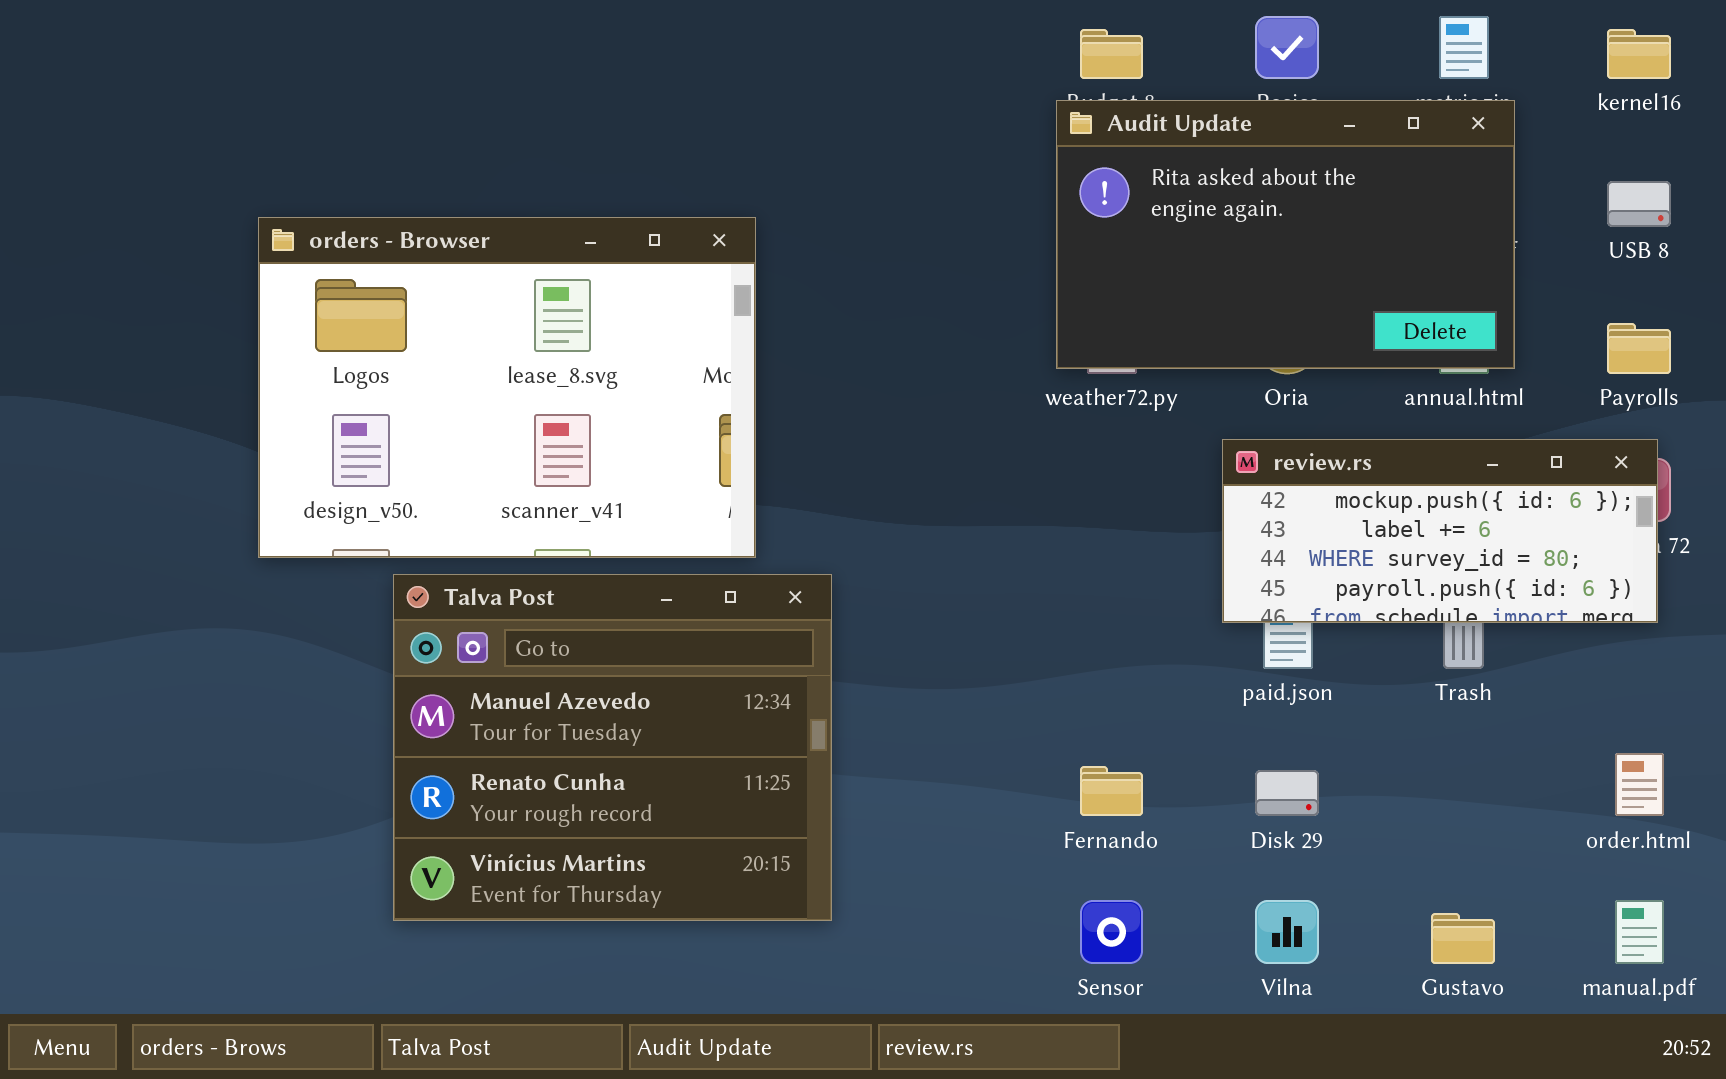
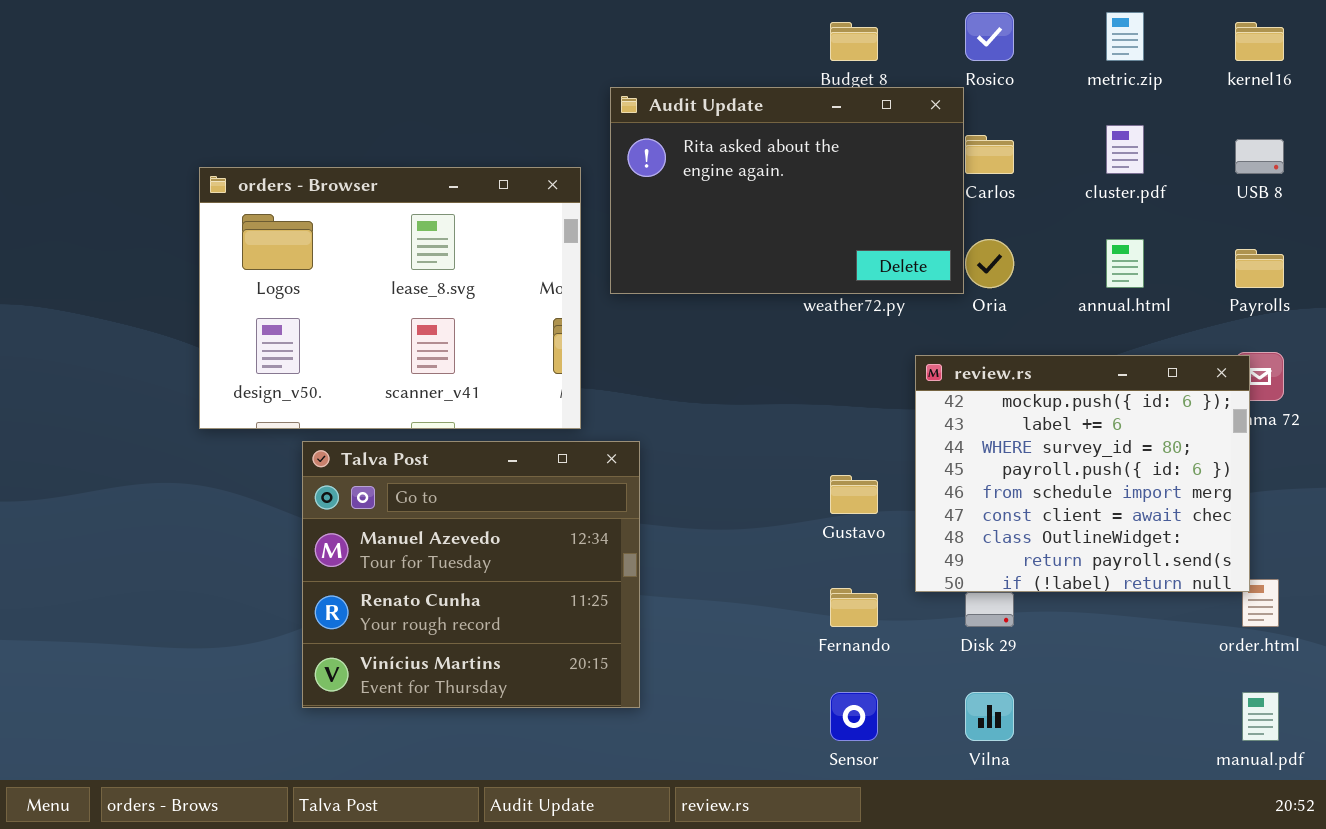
Audit Update: [1056,100,1515,369] -> [610,87,964,294], moved
review.rs: [1222,439,1658,623] -> [915,355,1250,592], moved, resized
Gustavo: [1431,913,1495,964] -> [830,475,878,514], moved

